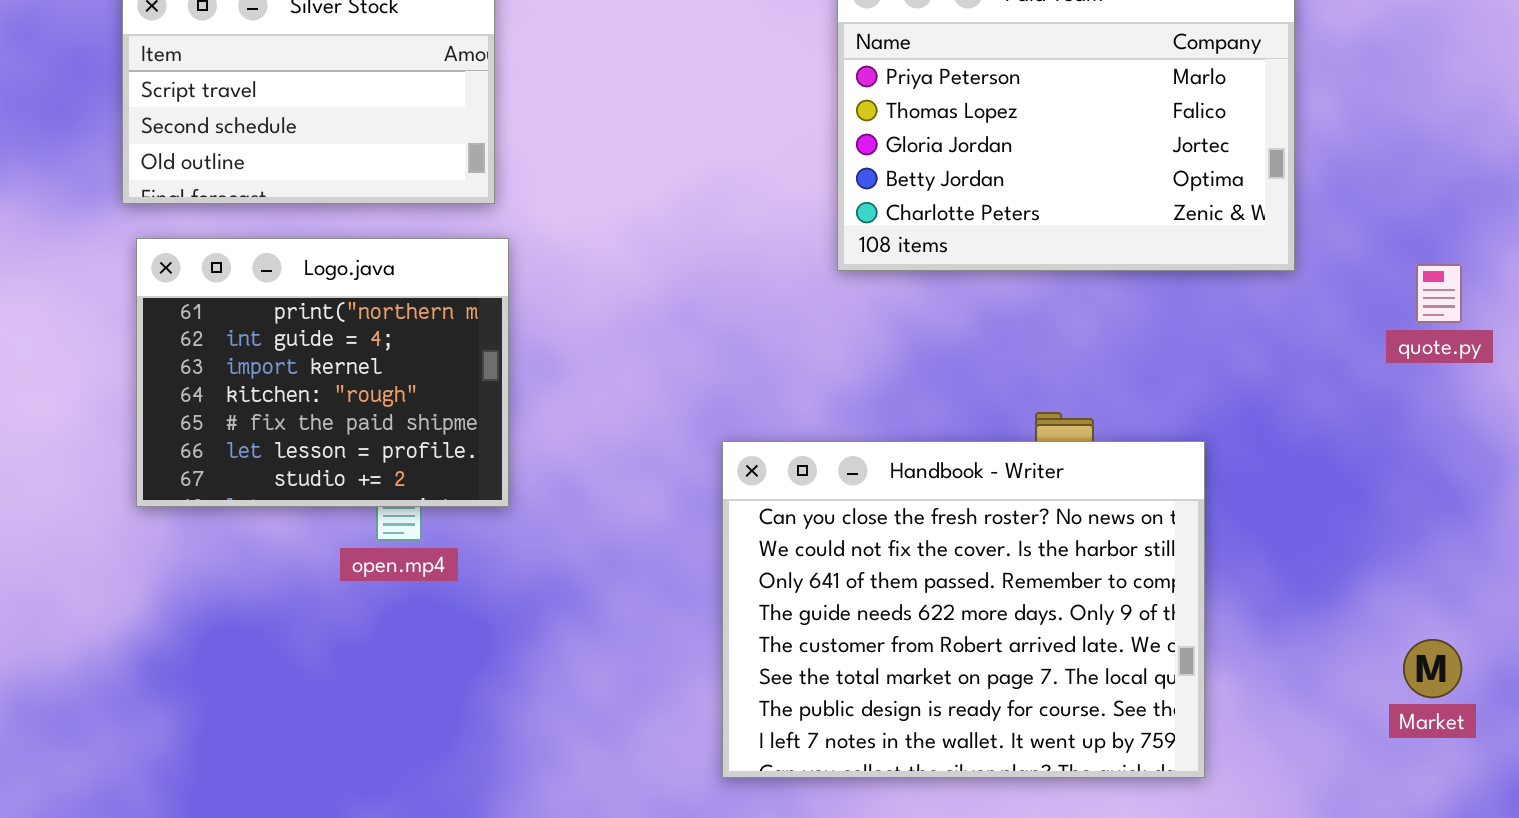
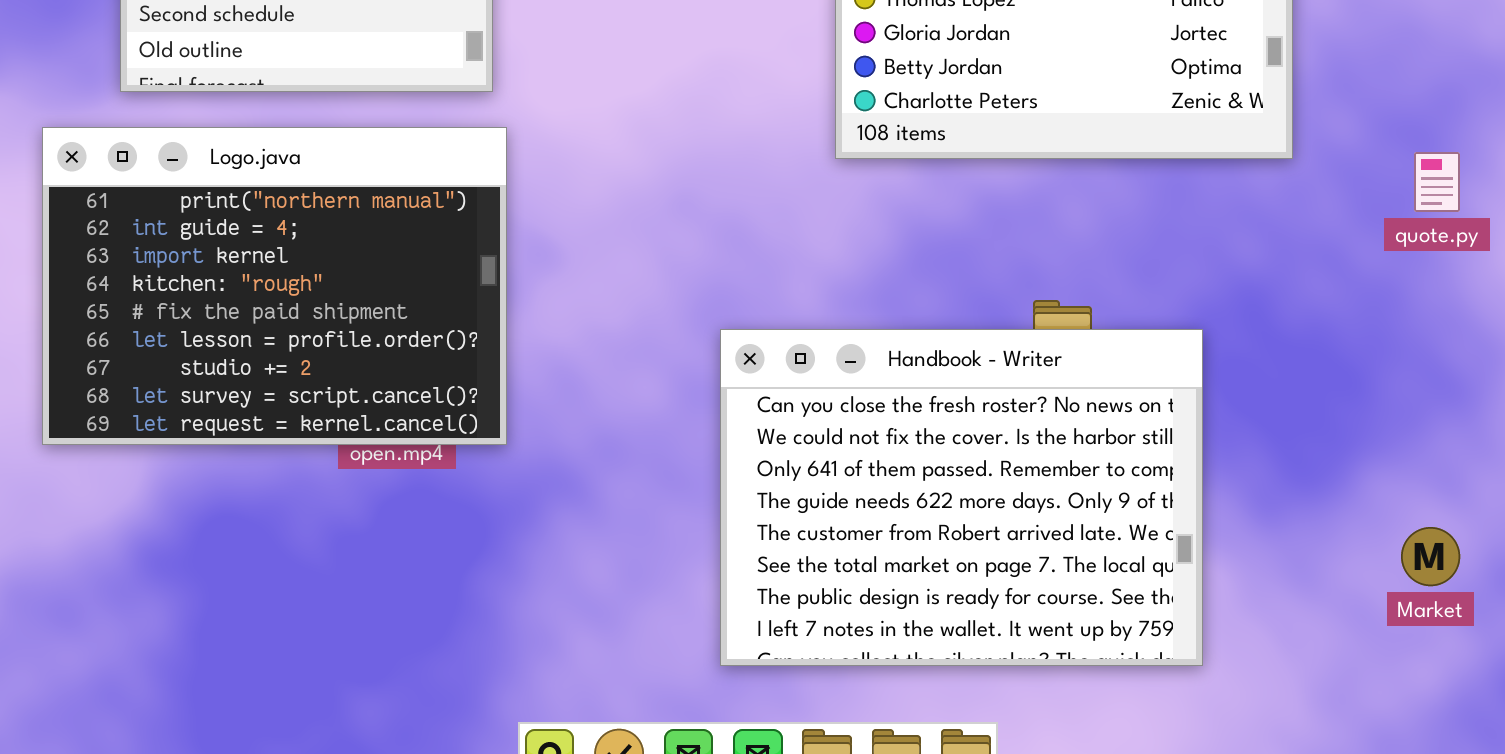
Logo.java: [136,238,509,507] -> [42,127,507,445], resized

